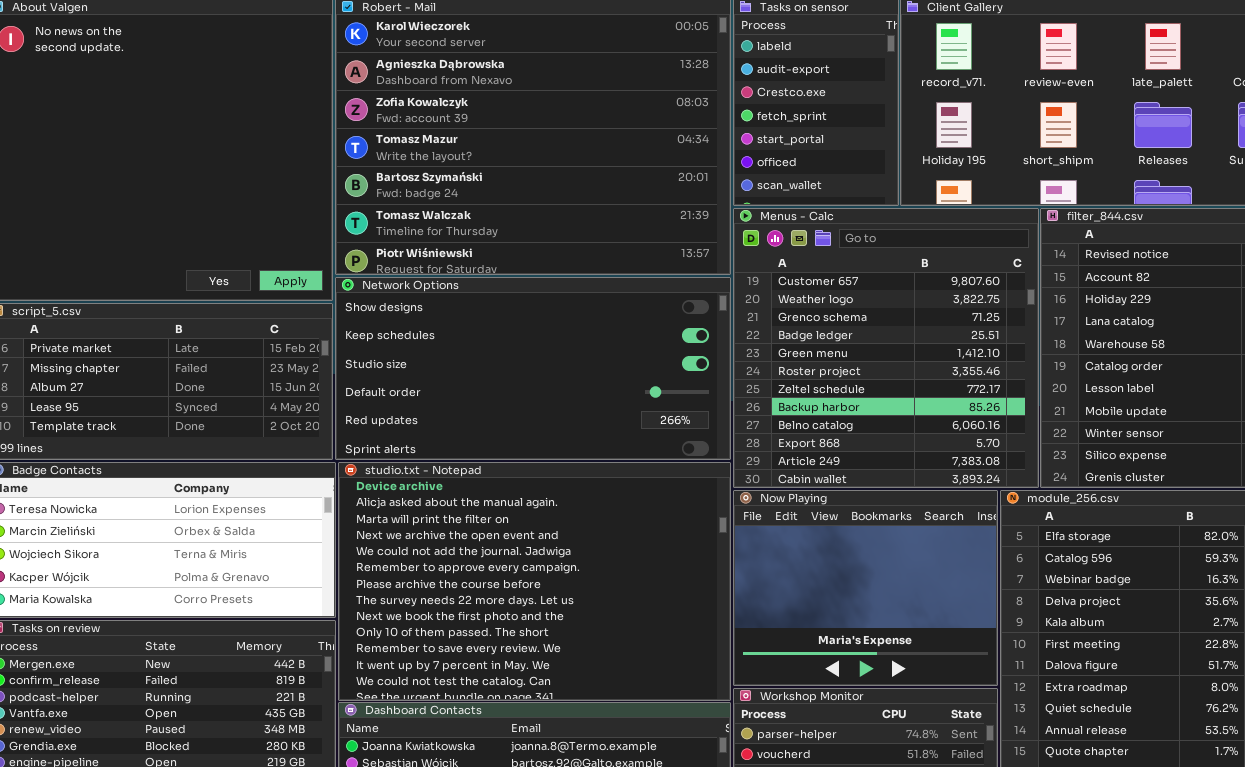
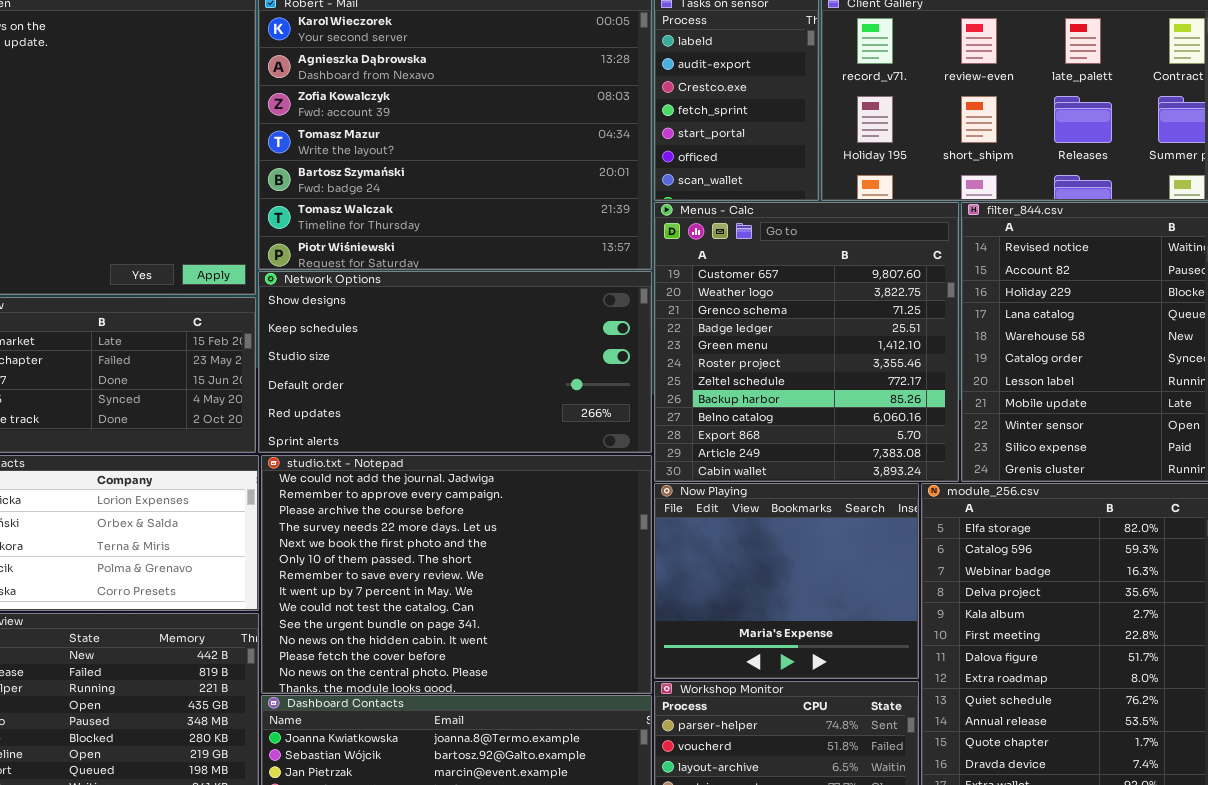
studio.txt - Notepad: [338,462,731,701] -> [261,455,652,694], scrolled down 4 rows

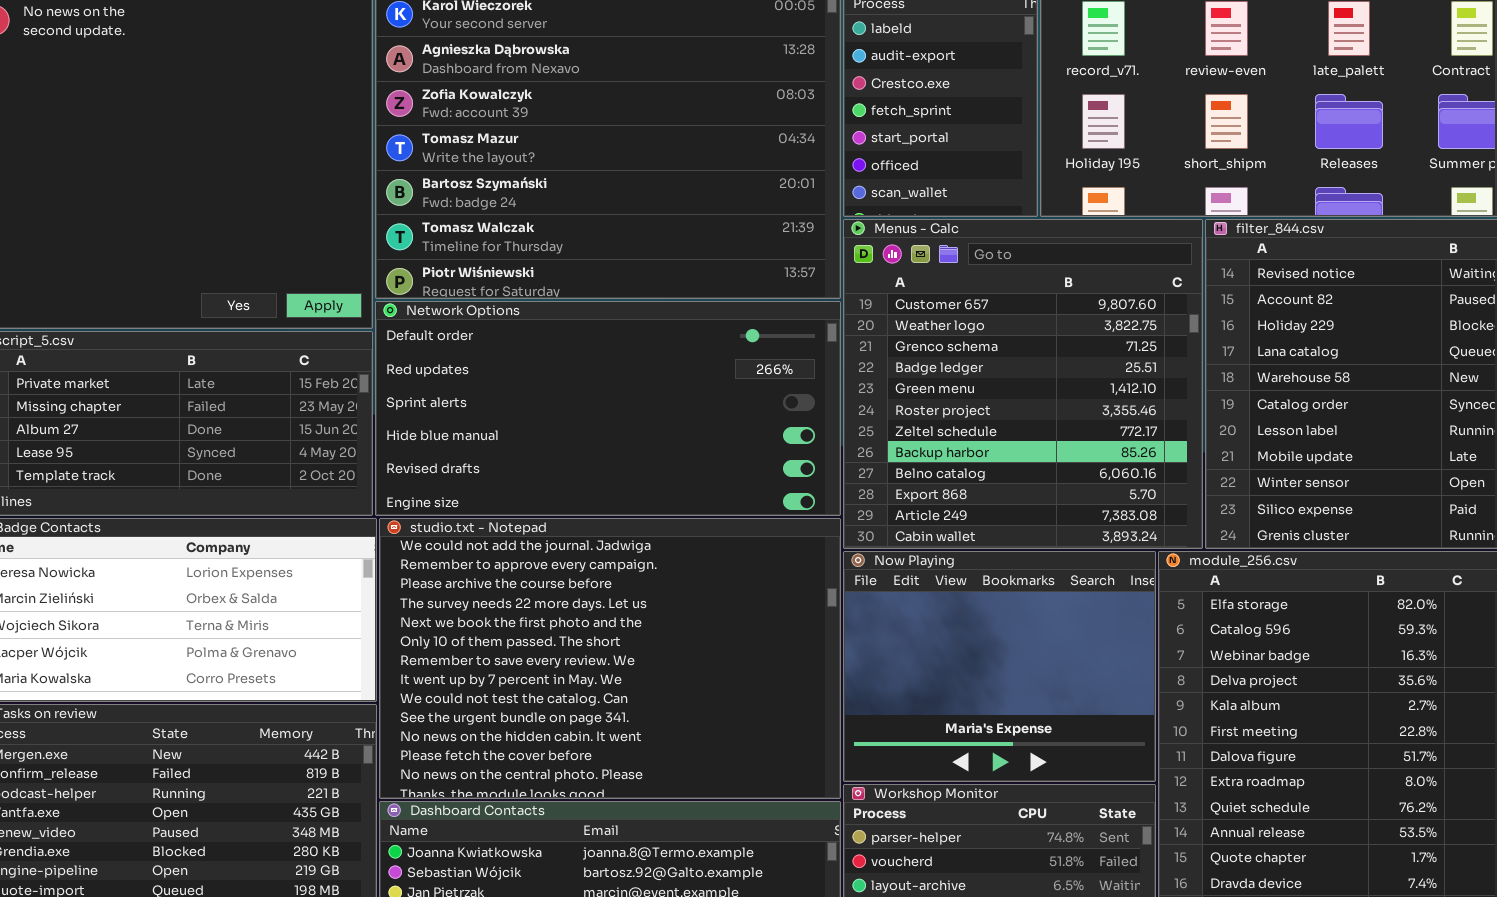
Network Options: [258,271,652,453] -> [375,301,841,516], scrolled down 3 rows

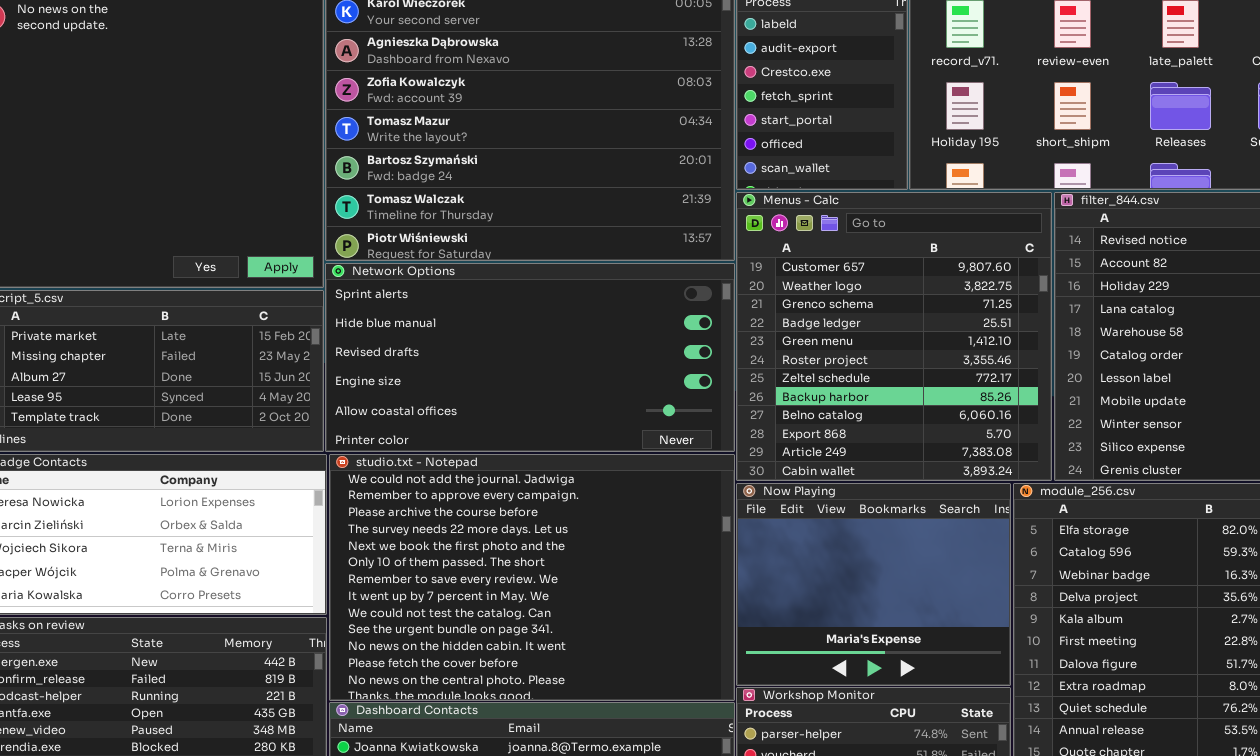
Network Options: [375,301,841,516] -> [325,263,735,452], scrolled down 2 rows

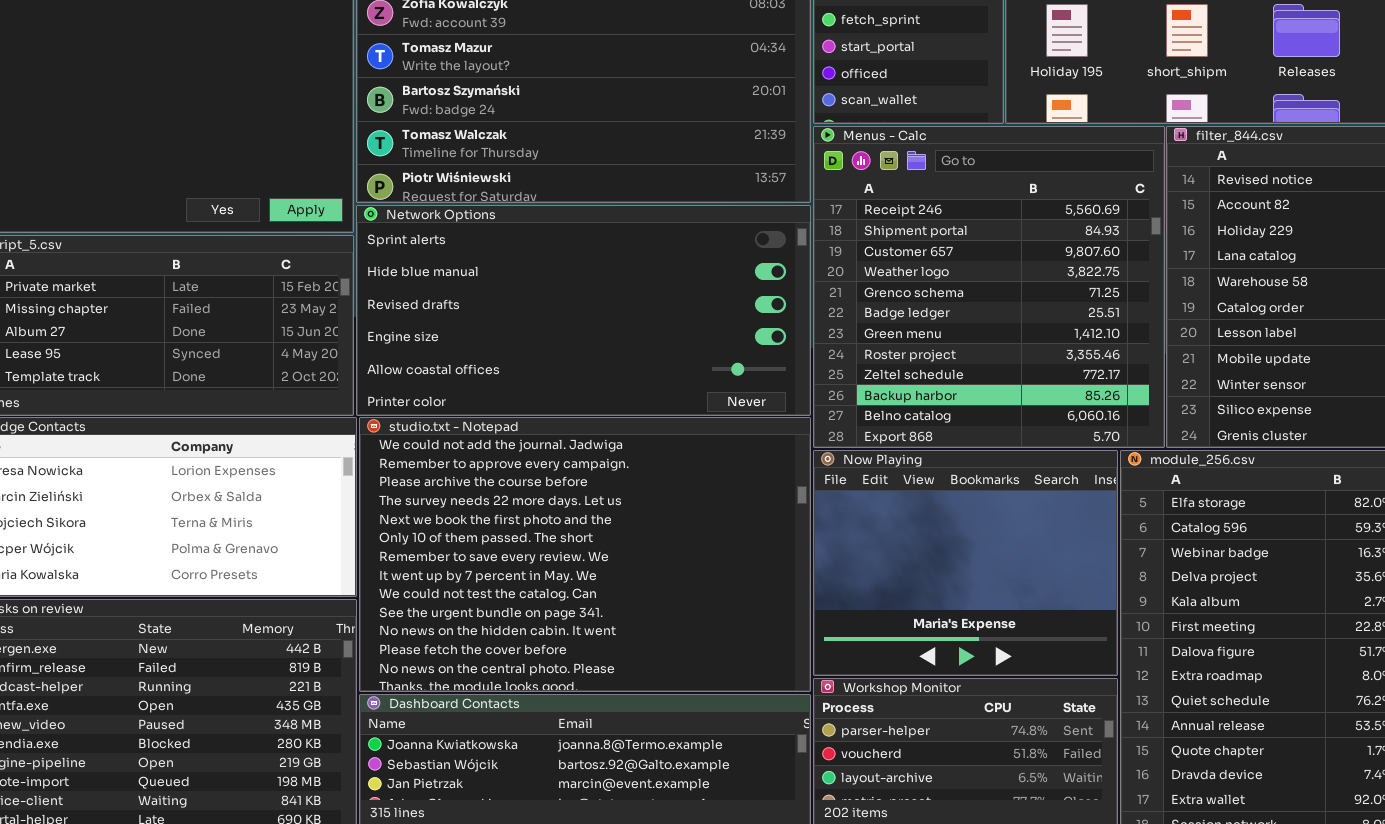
Menus - Calc: [736,192,1052,481] -> [813,126,1165,448], scrolled up 2 rows

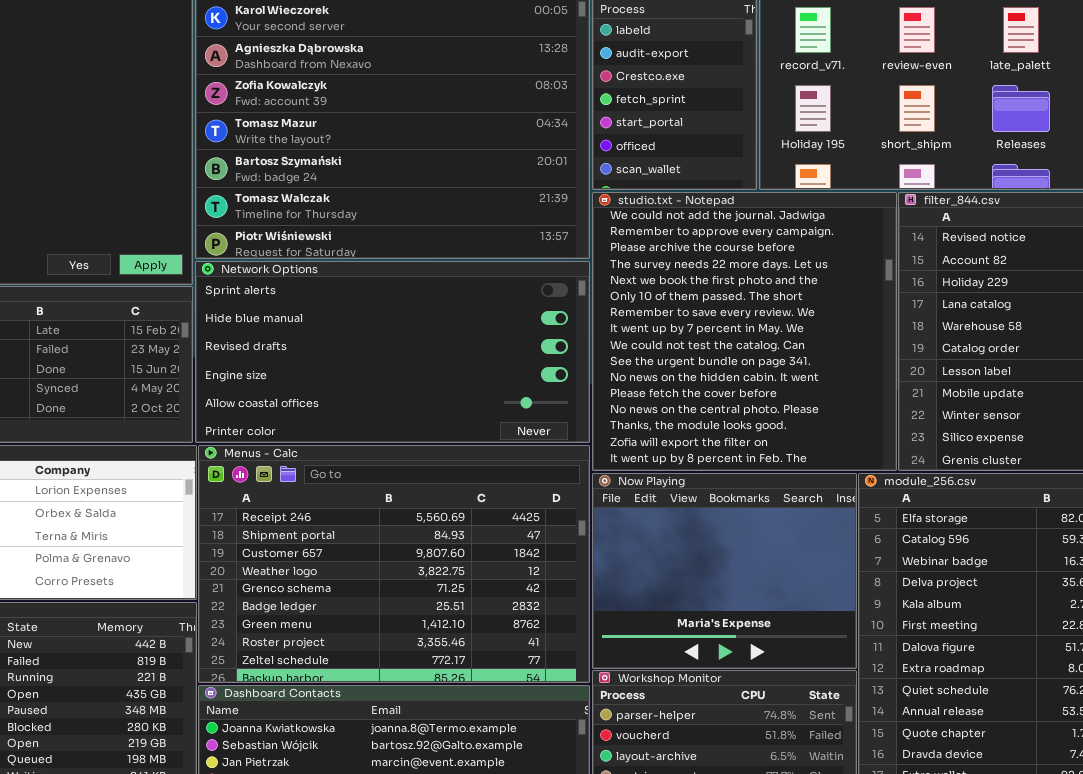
Menus - Calc: [813,126,1165,448] -> [198,445,590,683], moved, resized
studio.txt - Notepad: [359,417,811,692] -> [592,192,897,471], moved, resized

